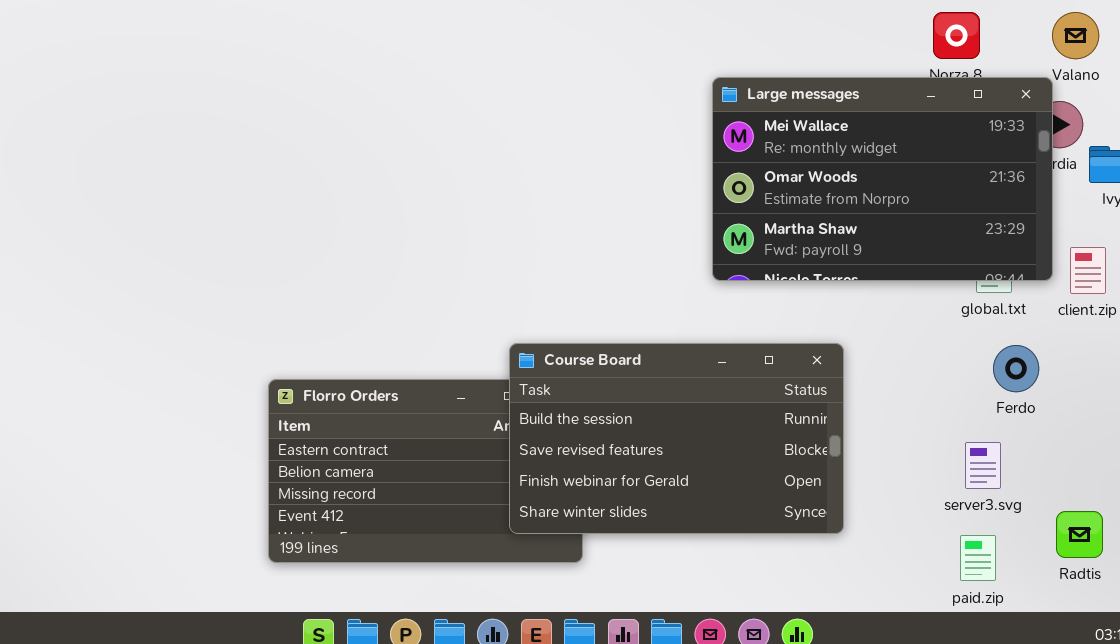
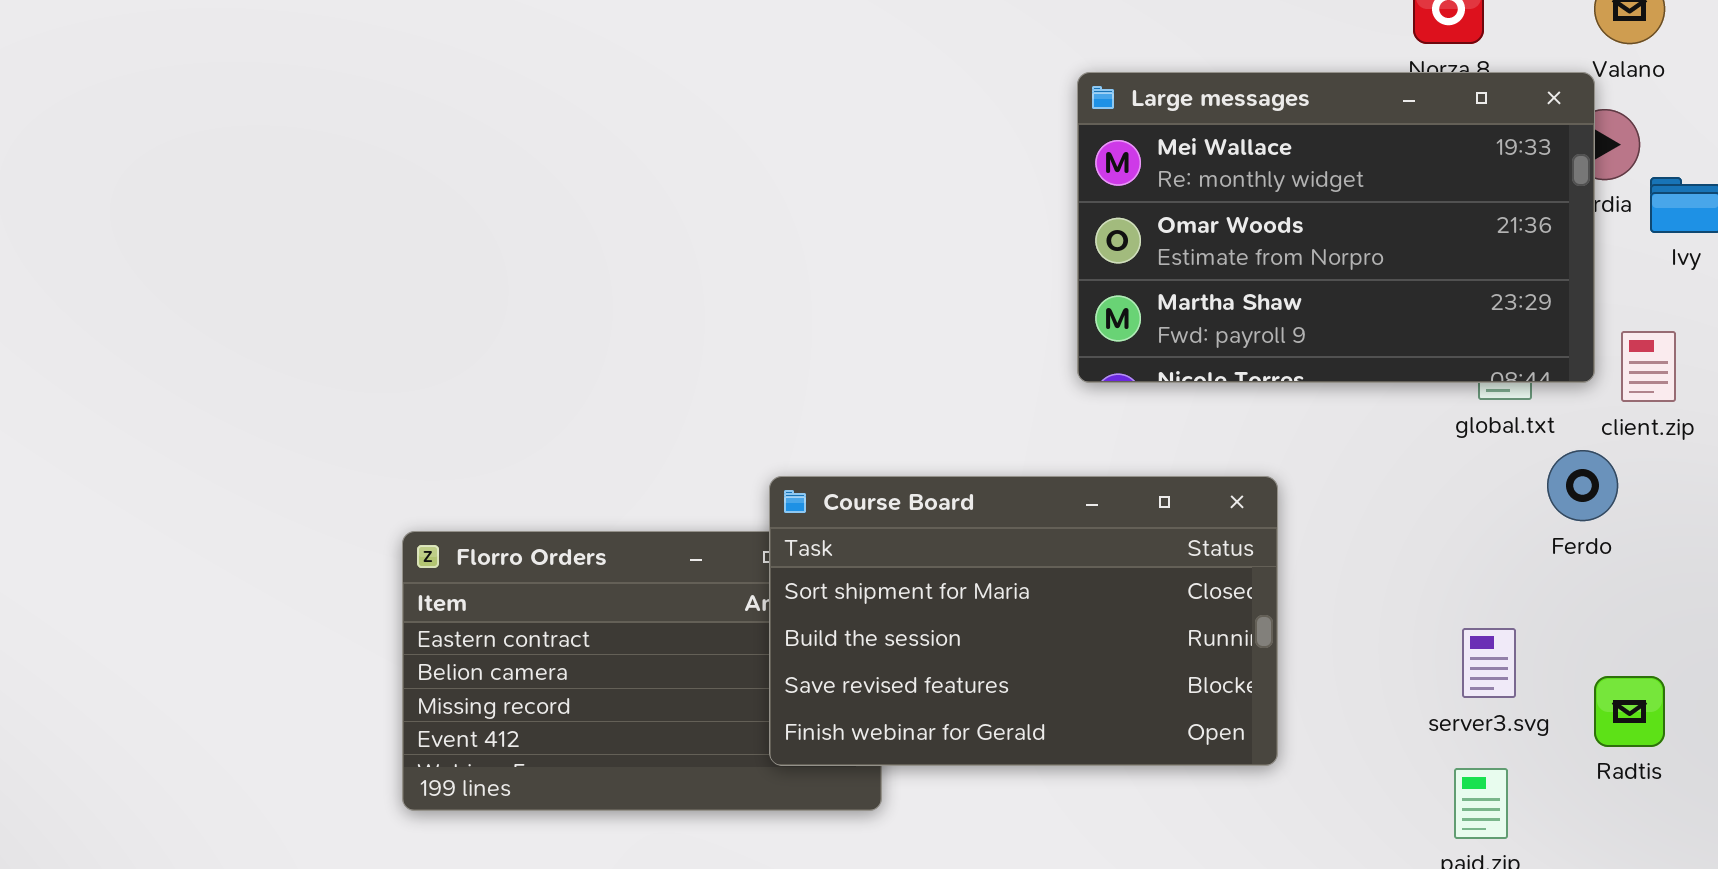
Course Board: [509,343,844,534] -> [769,476,1278,766], scrolled up 1 row
Ferdo: [993,345,1039,392] -> [1547,450,1618,521], moved
Radtis: [1056,511,1103,558] -> [1594,676,1665,747], moved

